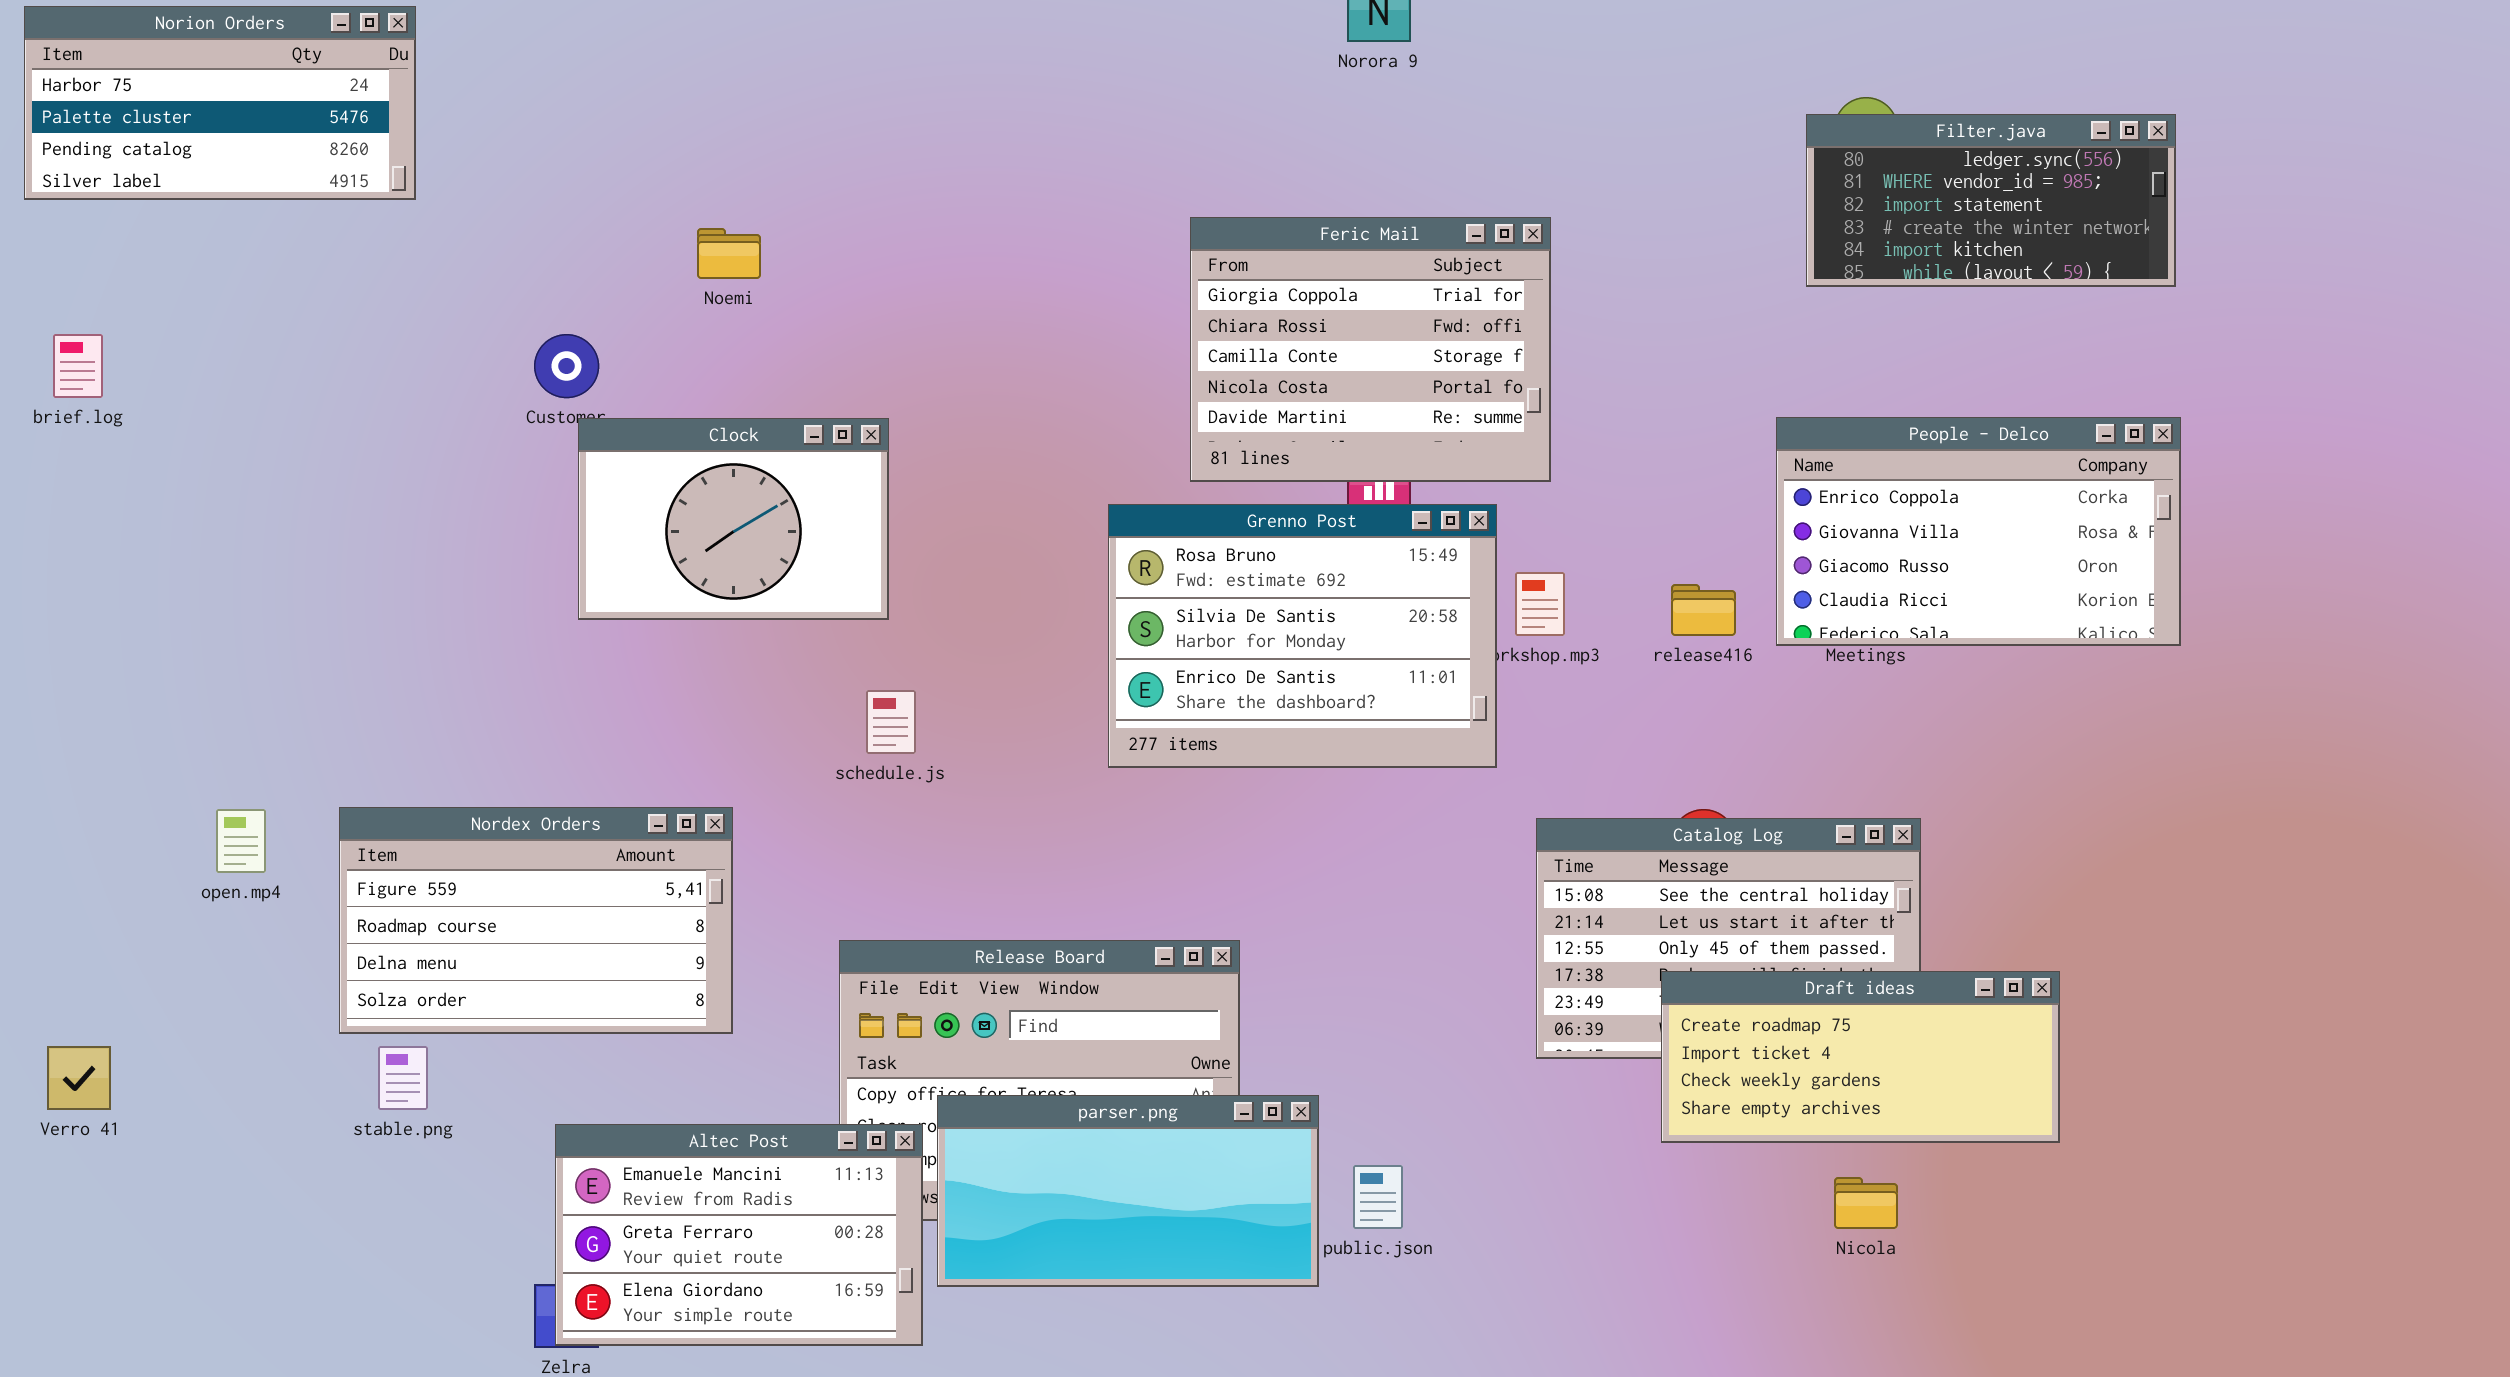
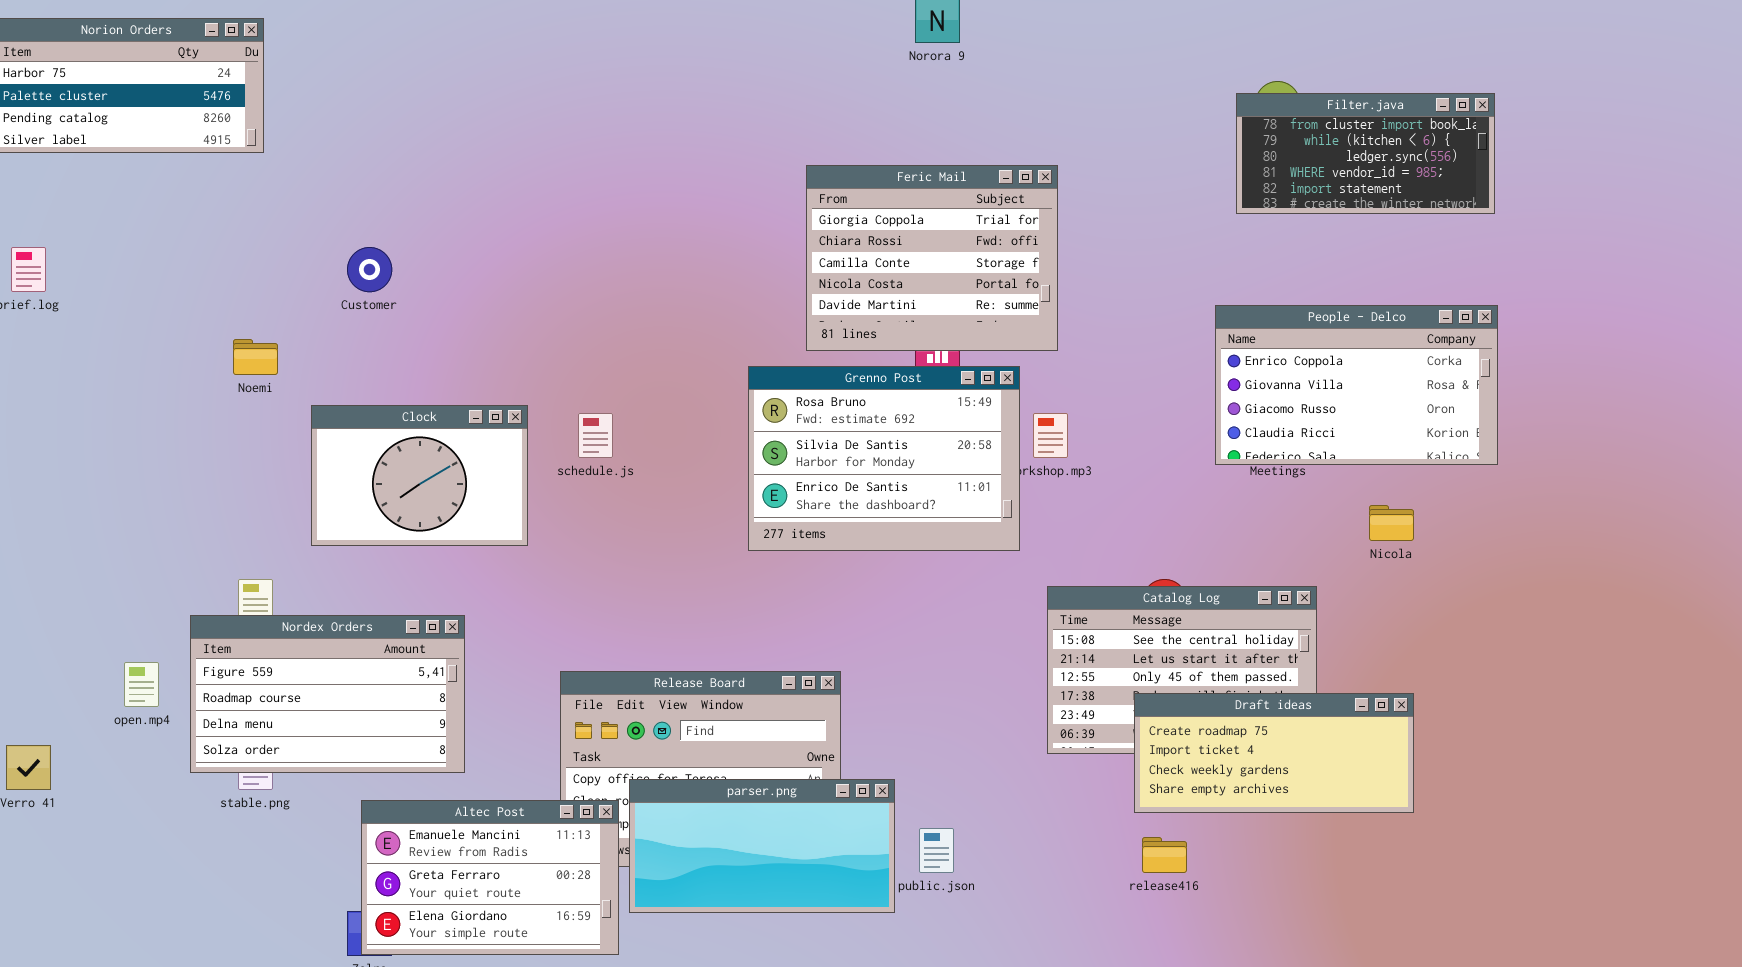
Filter.java: [1806,114,2176,287] -> [1236,93,1495,214], scrolled up 2 rows
Noemi: [697,228,761,279] -> [233,339,278,375], moved
Clock: [578,418,889,620] -> [311,405,528,546], moved
release416: [1671,584,1736,636] -> [1142,837,1187,873], moved
schedule.js: [866,690,916,754] -> [578,413,613,458], moved
Nordex Orders: [339,807,733,1034] -> [190,615,465,773], moved
open.mp4: [216,809,266,873] -> [124,662,159,707], moved
Nicola: [1834,1177,1898,1229] -> [1369,505,1414,541], moved

